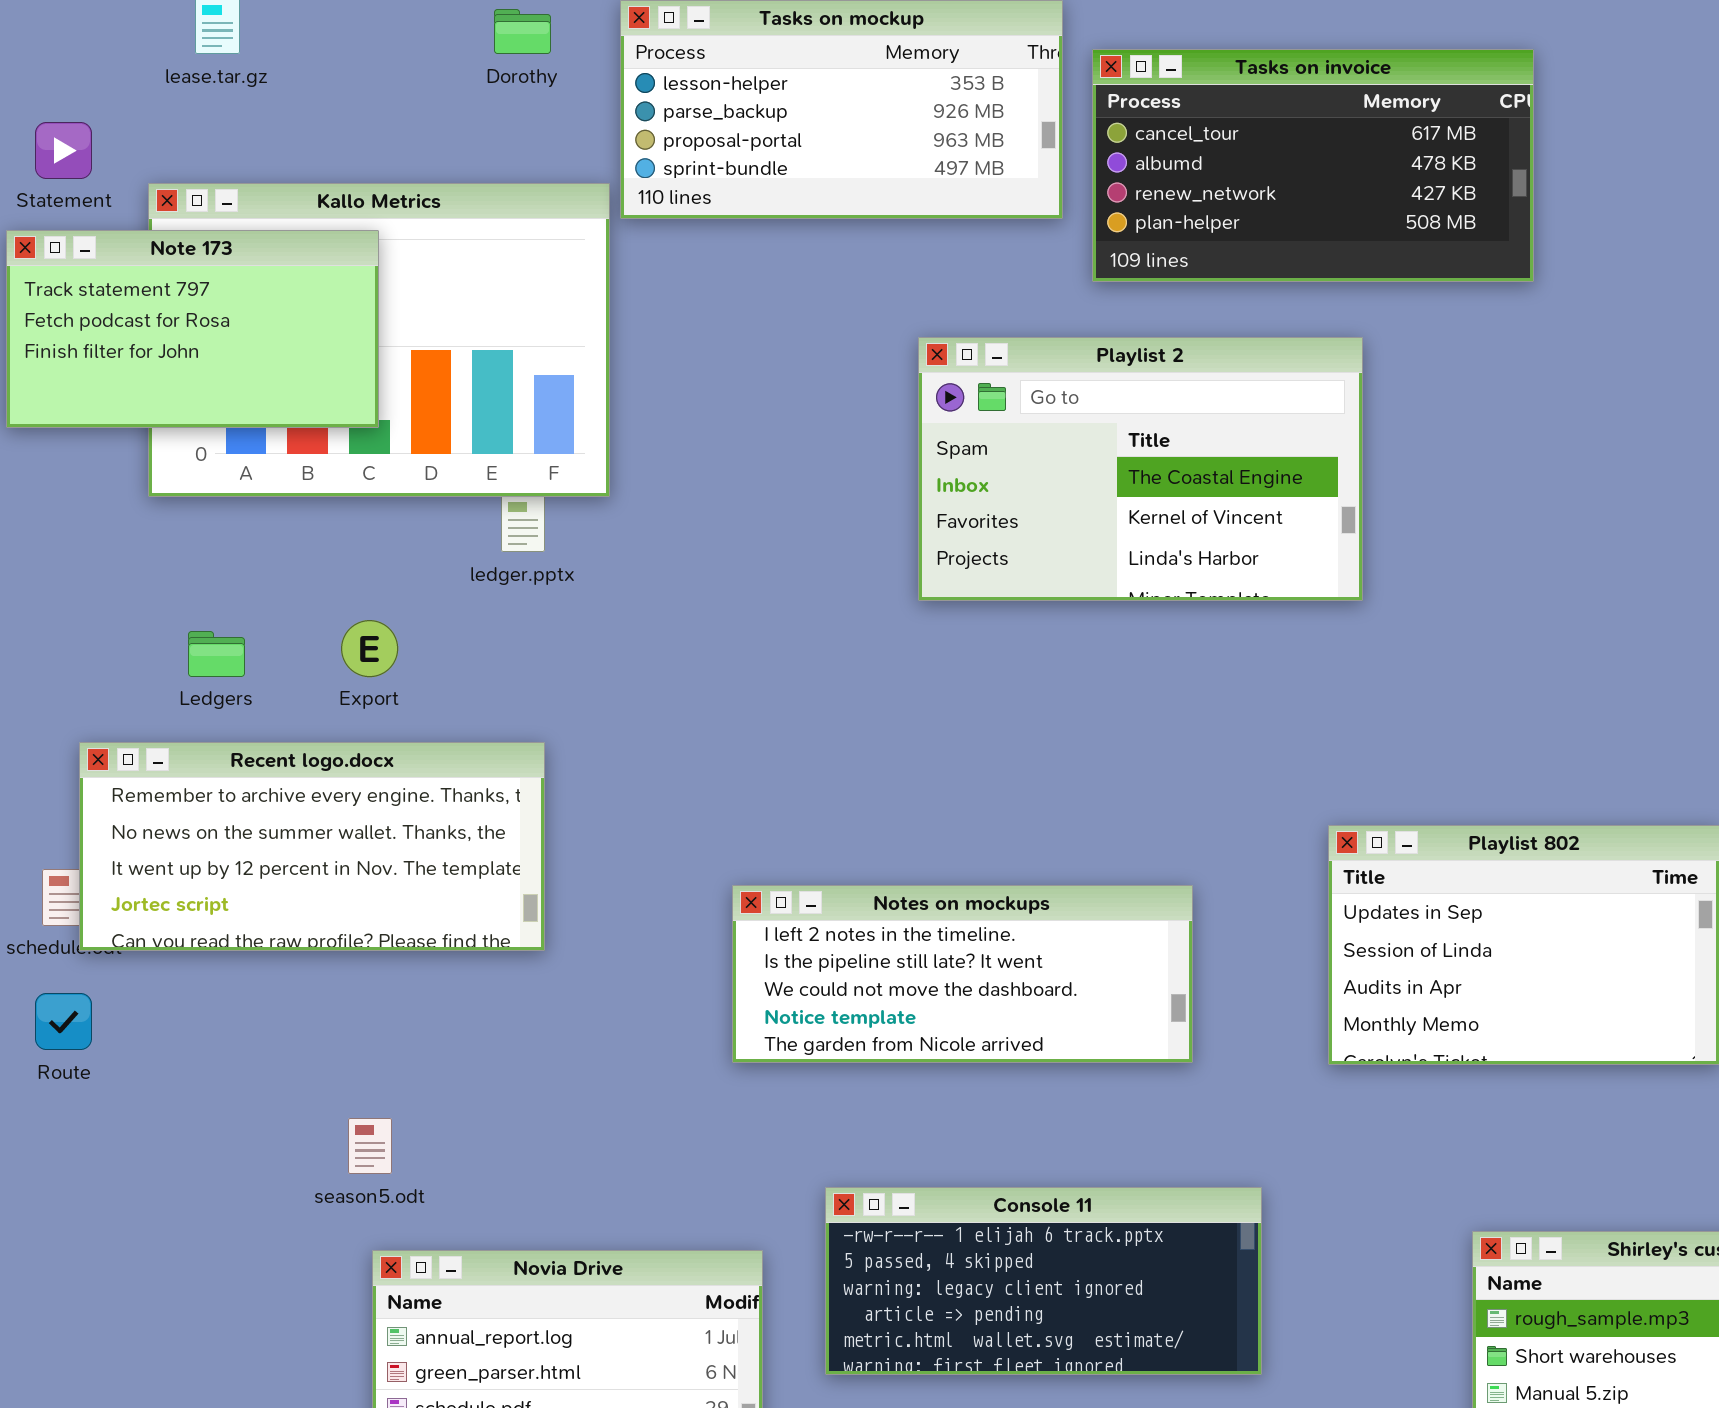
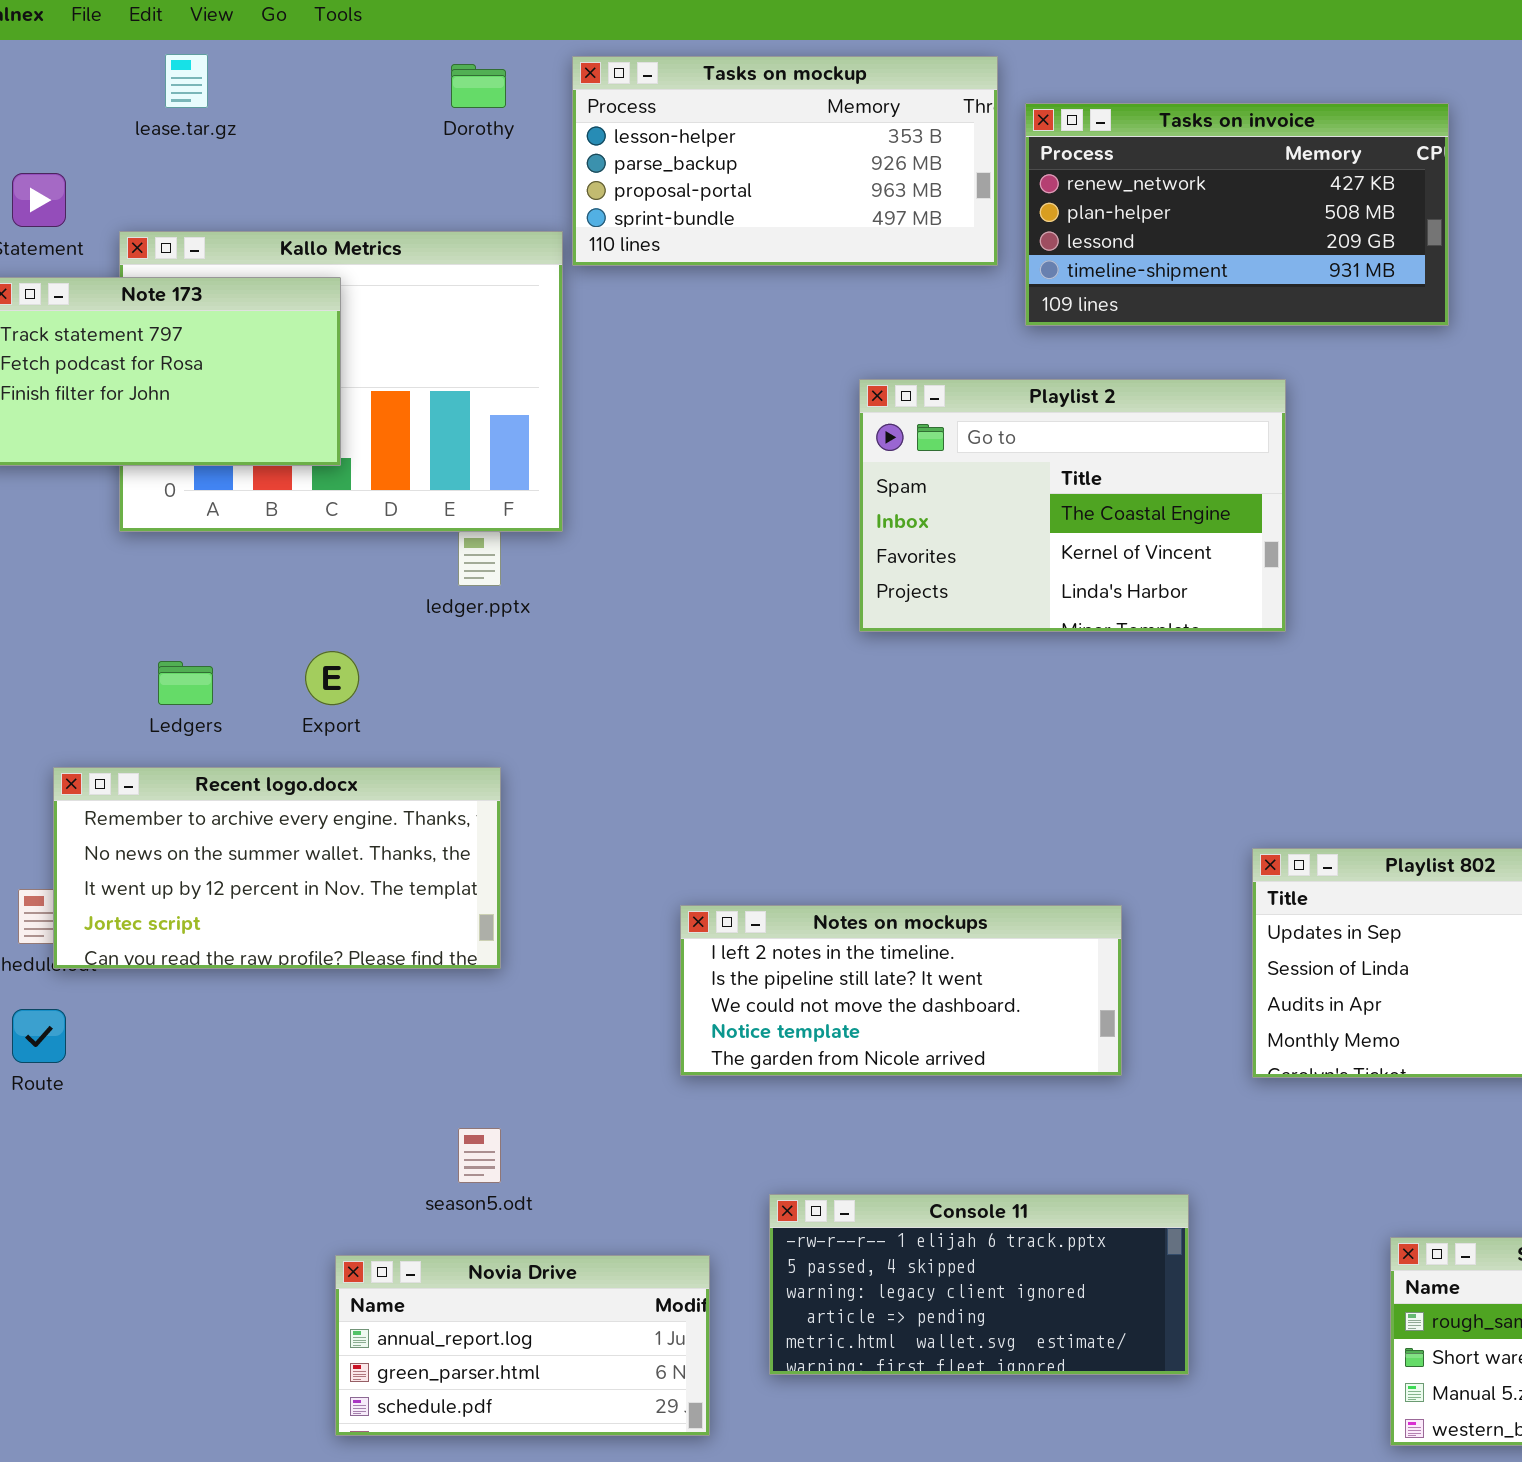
Tasks on invoice: [1092,49,1534,282] -> [1025,103,1449,326], scrolled down 2 rows
season5.odt: [348,1118,392,1174] -> [458,1128,501,1183], moved

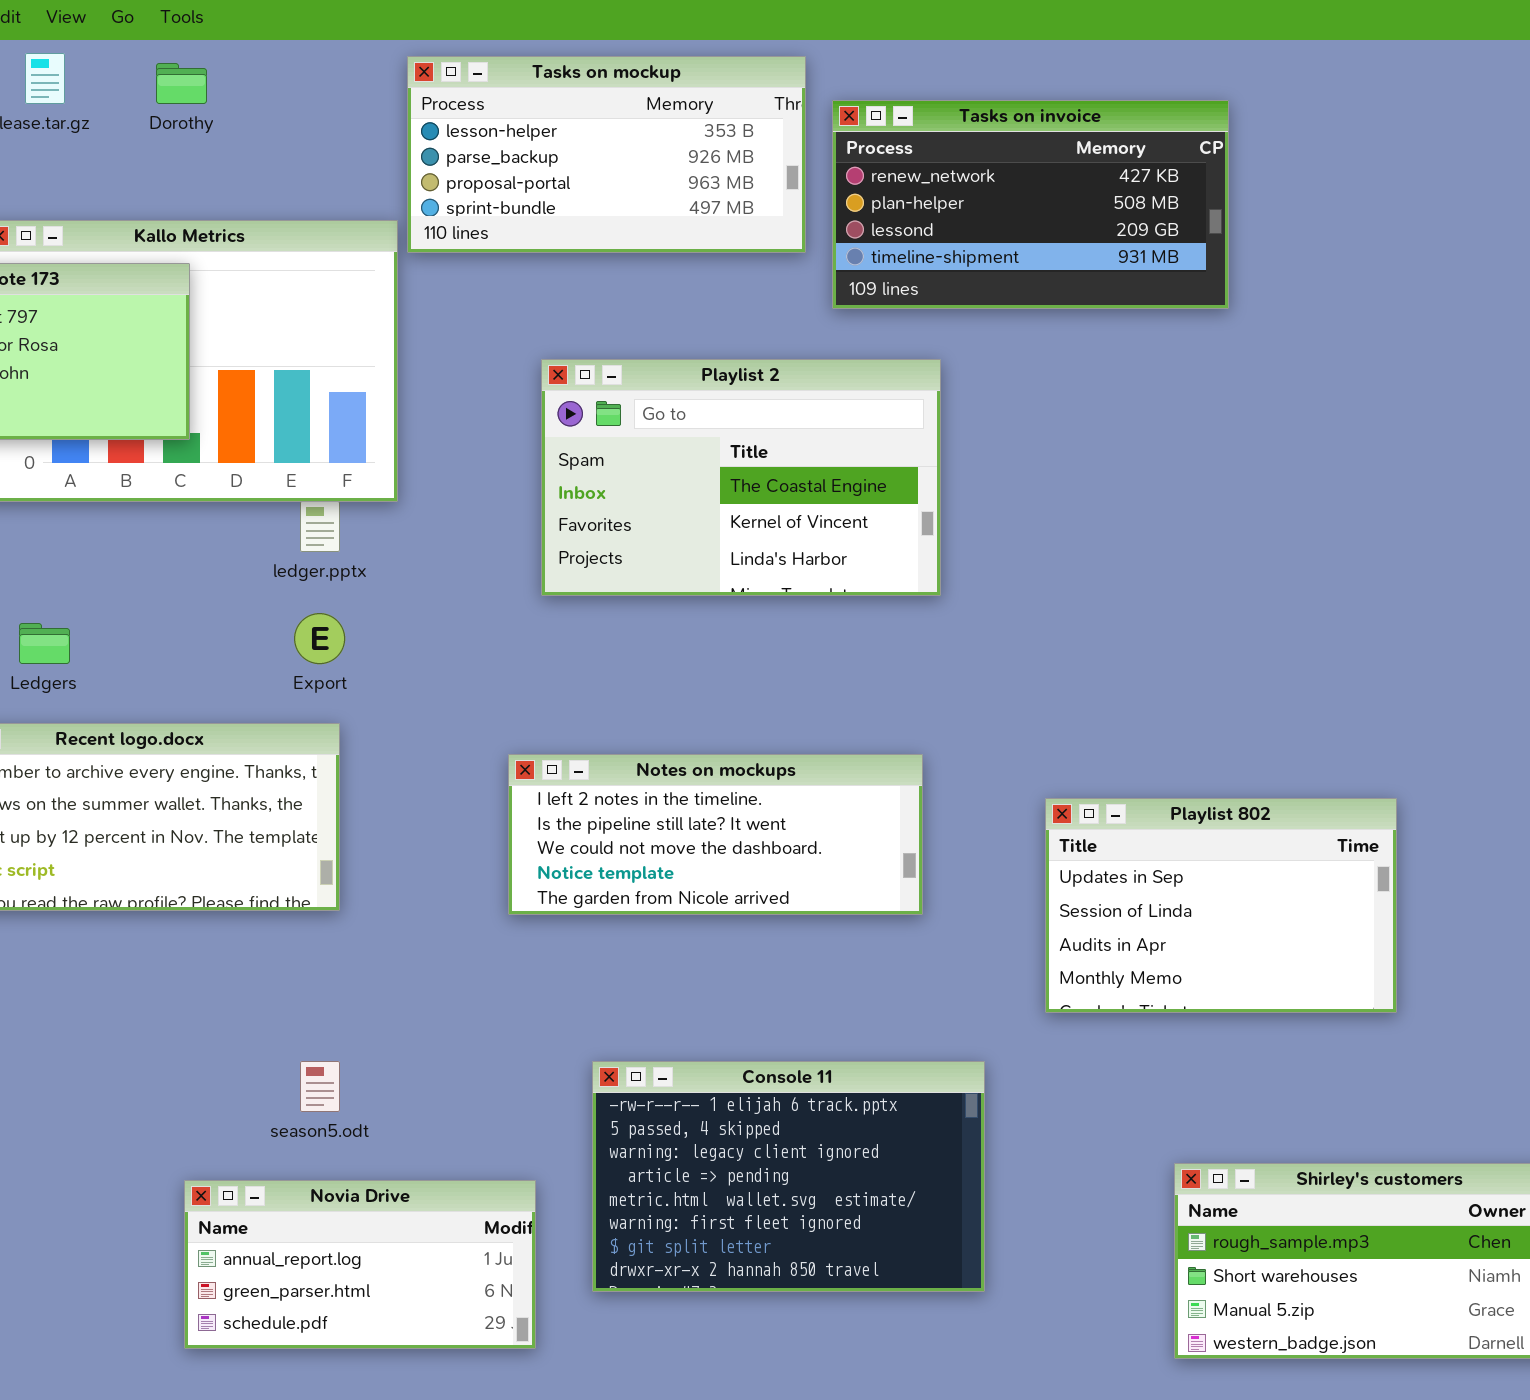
Dorothy: [451,64,506,108] -> [156,63,207,104], moved
Playlist 2: [859,379,1286,632] -> [541,359,941,596], moved
Export: [305,651,359,705] -> [294,613,345,664], moved
Notes on mockups: [680,905,1122,1076] -> [508,754,923,915], moved
Console 11: [769,1194,1189,1375] -> [592,1061,985,1292], resized

